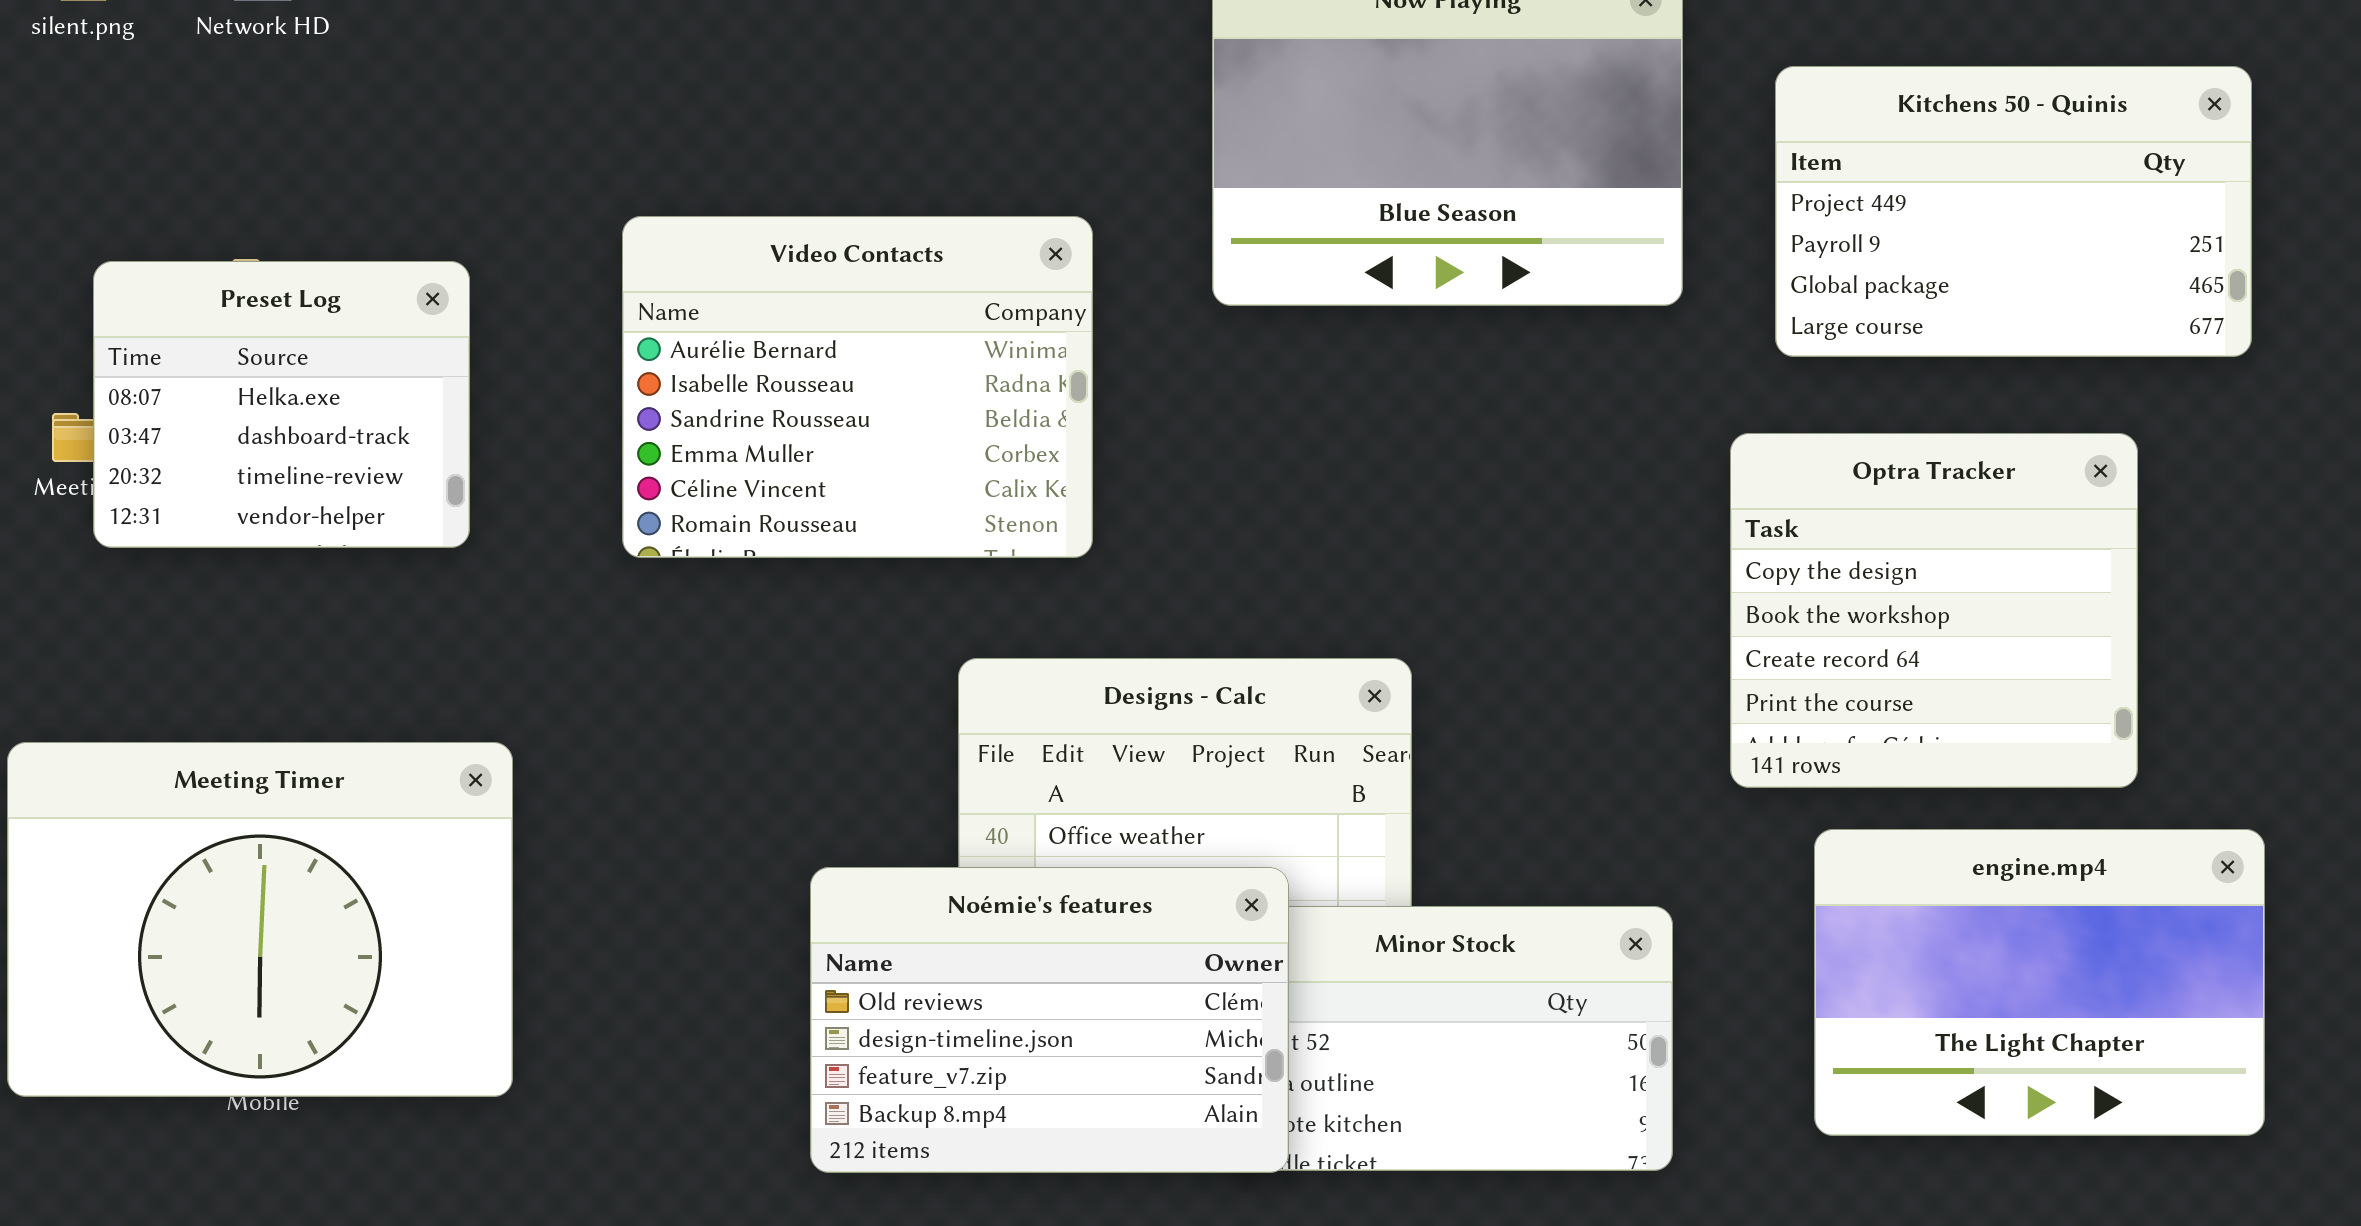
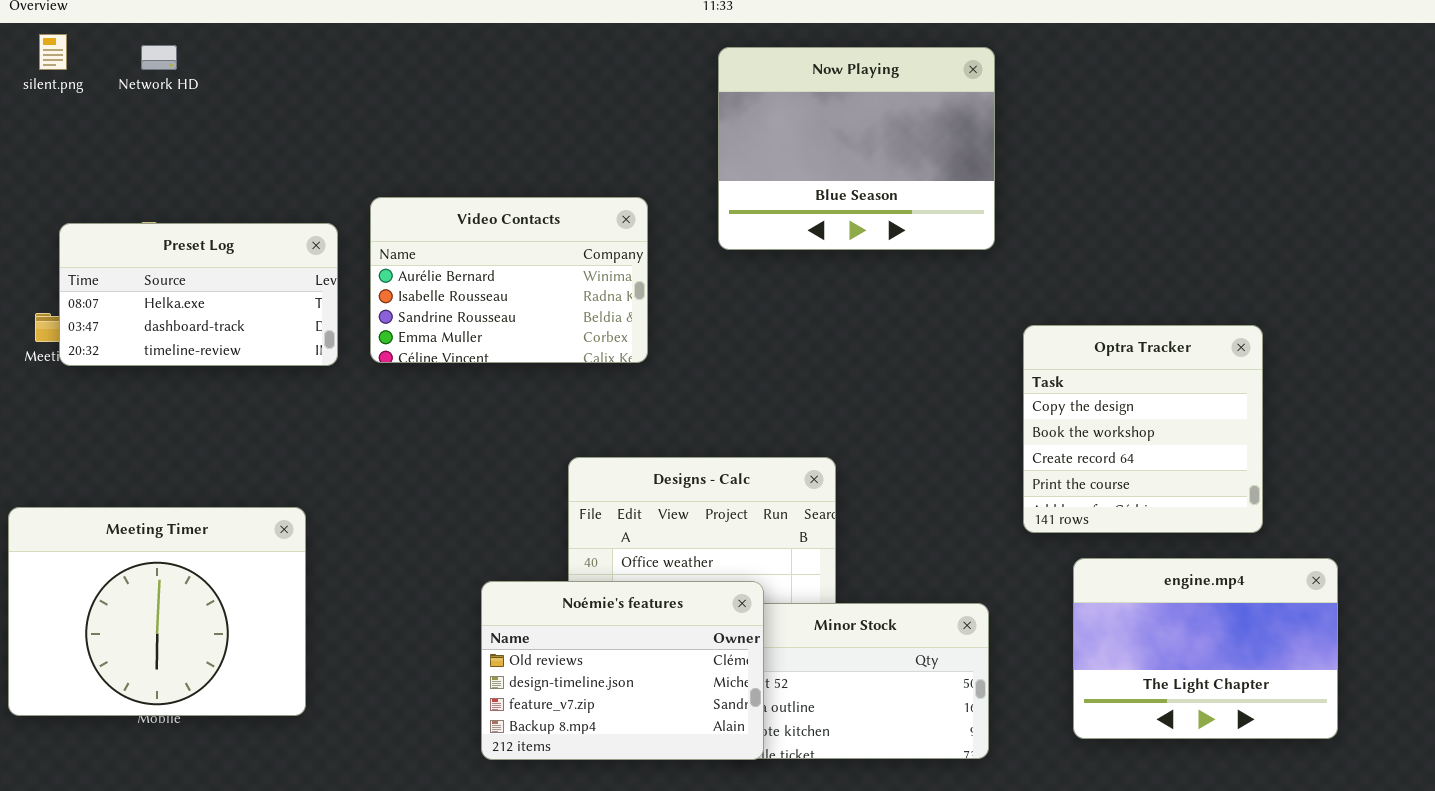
Kitchens 50 - Quinis: [1775,66,2252,357] -> none, closed
Video Contacts: [622,216,1093,558] -> [370,197,648,363], resized
Preset Log: [93,261,470,548] -> [59,223,338,366], resized

